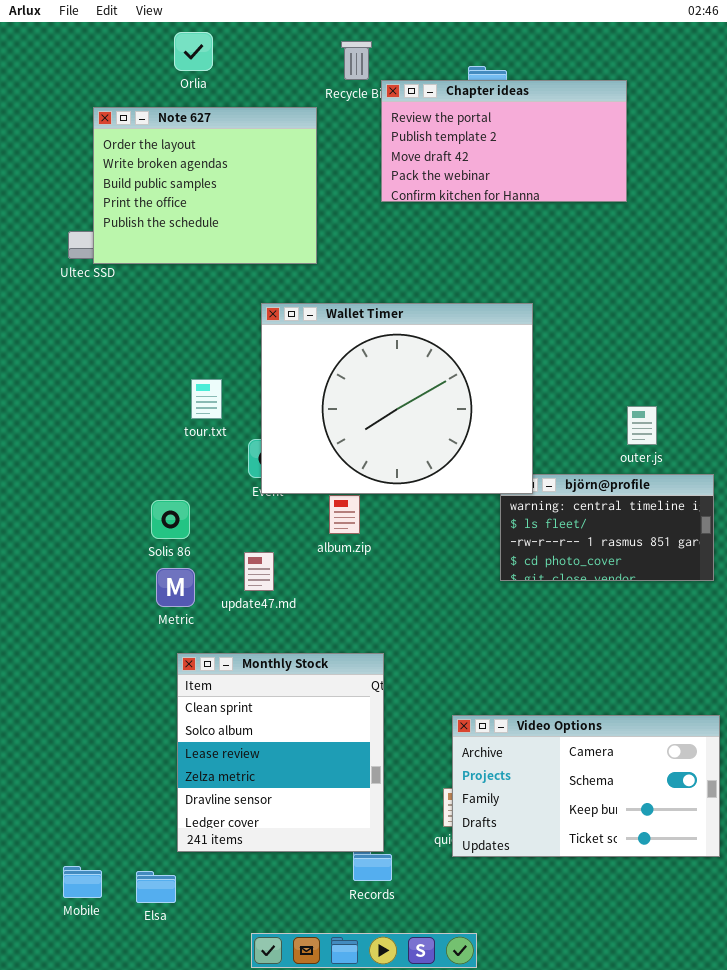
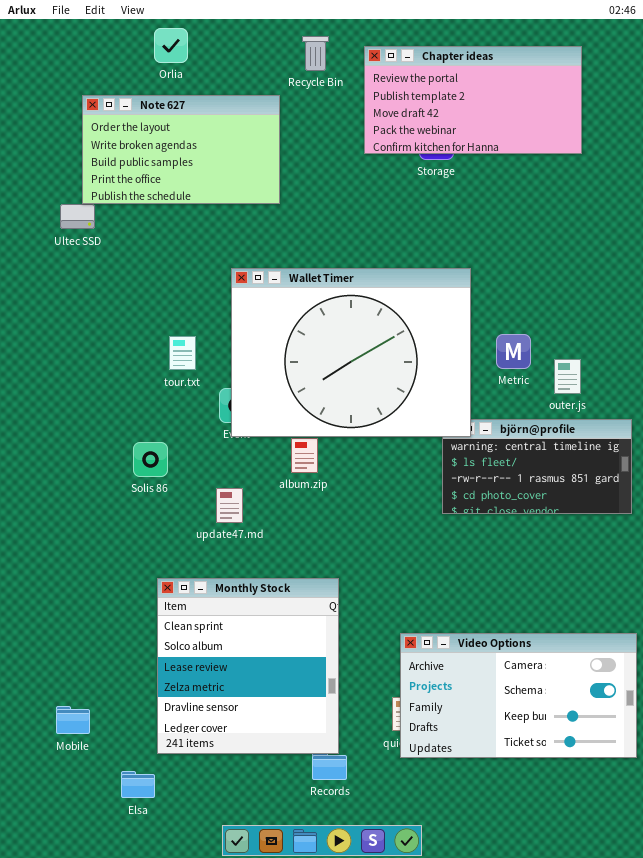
Chapter ideas: [381,80,627,202] -> [364,46,582,154], moved
Note 627: [93,107,317,264] -> [82,95,280,204], resized
Metric: [156,568,195,607] -> [496,334,531,369], moved
Mobile: [63,866,102,898] -> [56,706,90,734], moved

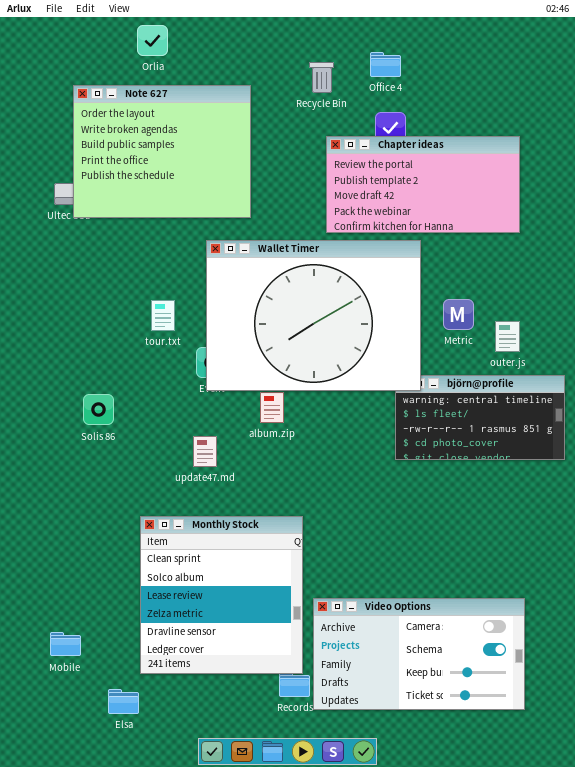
Recycle Bin: [302,36,329,71] -> [309,62,334,93], moved
Chapter ideas: [364,46,582,154] -> [326,136,520,233], moved
Note 627: [82,95,280,204] -> [73,85,251,218], resized
Solis 86: [133,442,168,477] -> [83,394,114,425], moved
Video Options: [400,633,637,758] -> [313,598,525,710], moved

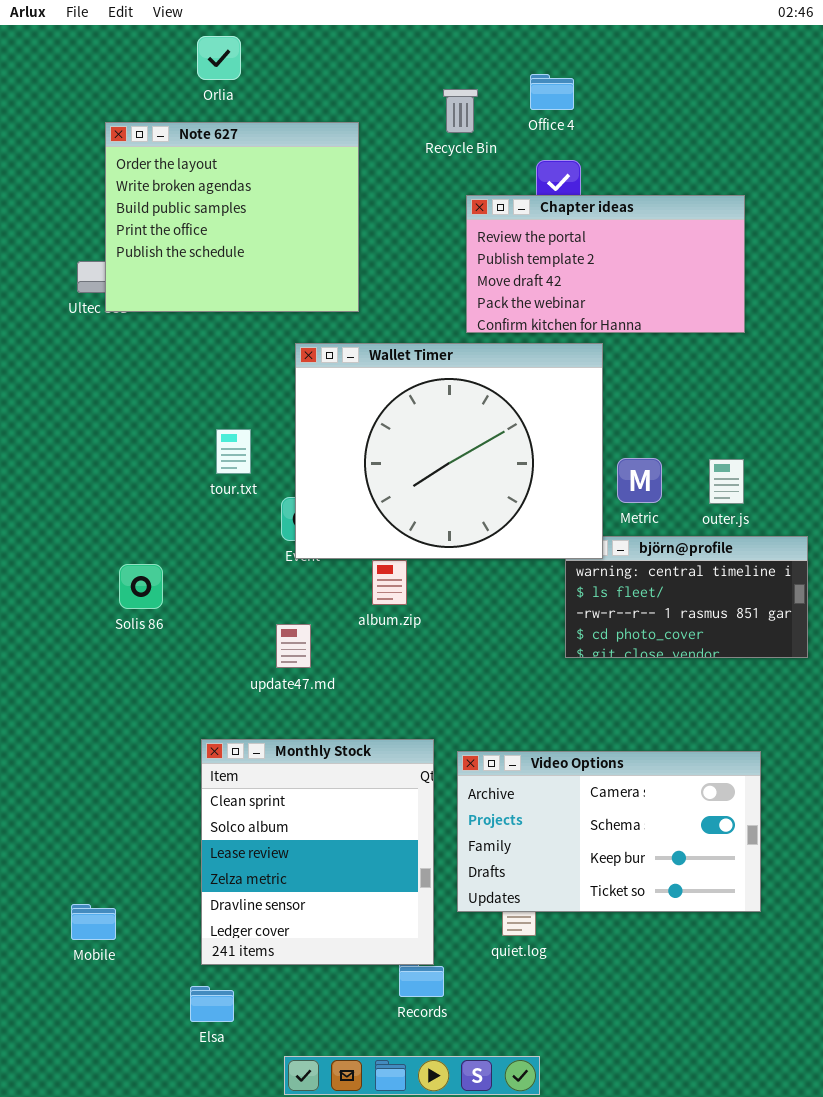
Metric: [443,299,474,330] -> [617,458,662,503], moved
Video Options: [313,598,525,710] -> [457,751,761,912], moved
Elsa: [108,689,139,714] -> [190,986,234,1022], moved

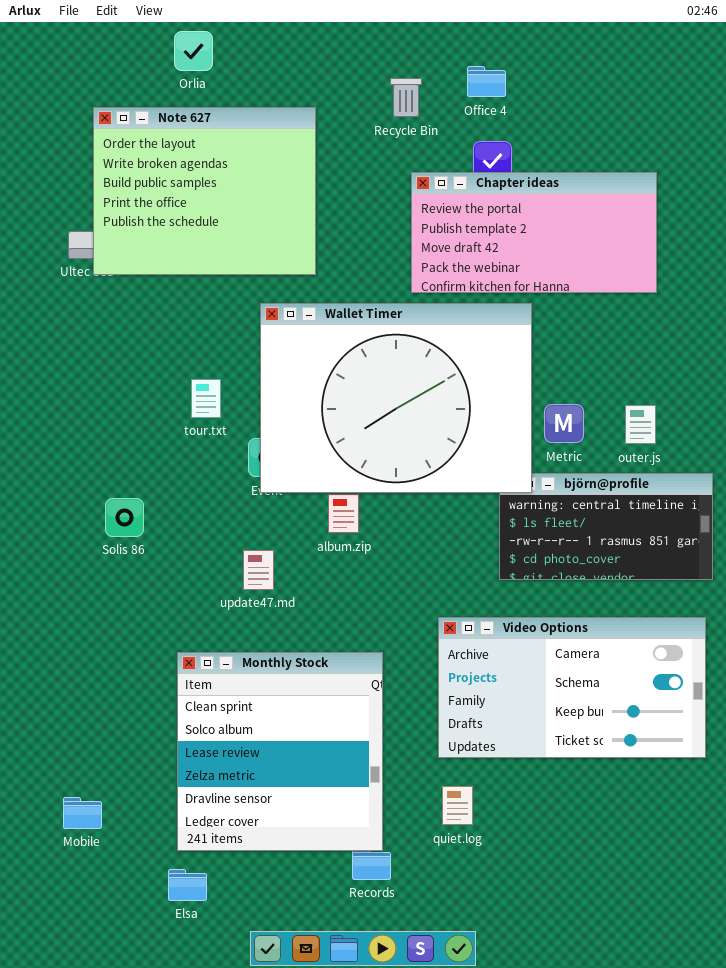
Video Options: [457,751,761,912] -> [438,617,706,758], moved

